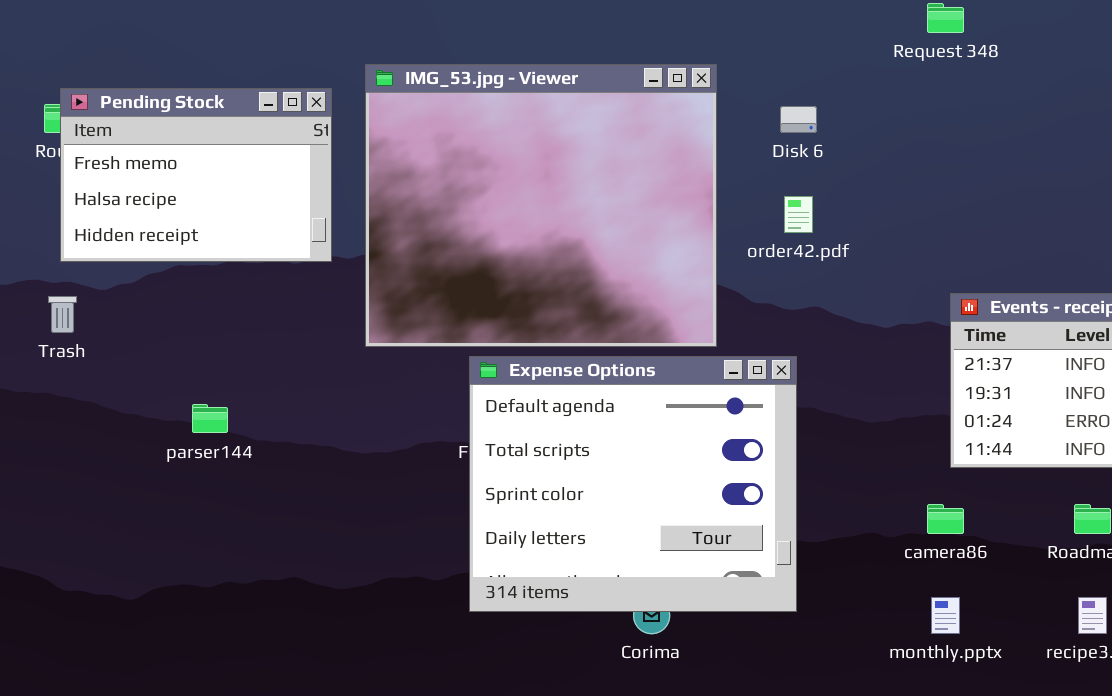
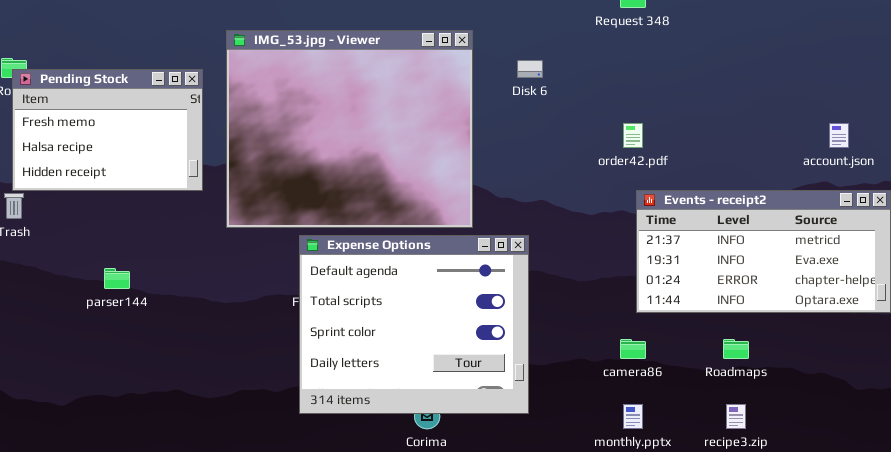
Pending Stock: [60,88,332,262] -> [12,69,203,191], moved
order42.pdf: [784,196,813,233] -> [623,123,643,148], moved

